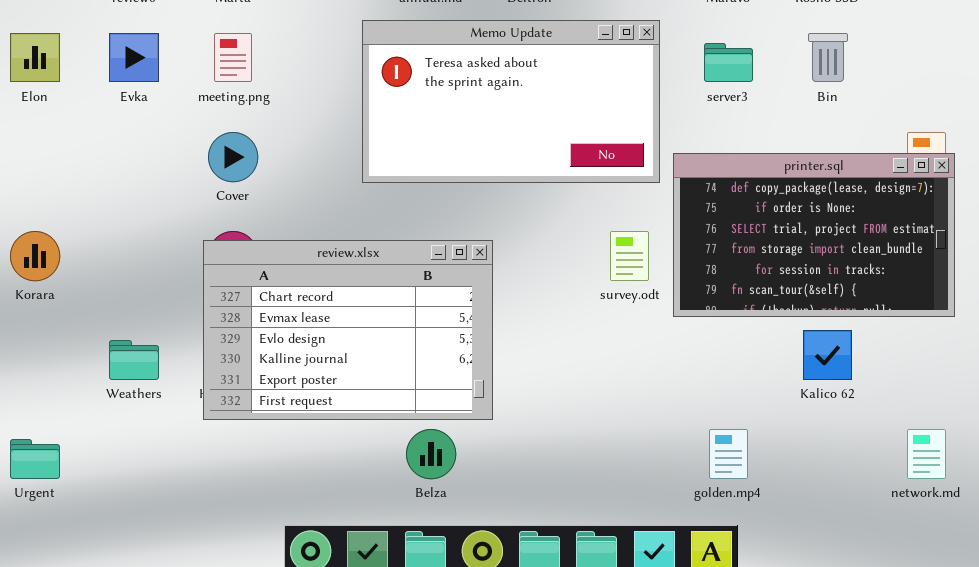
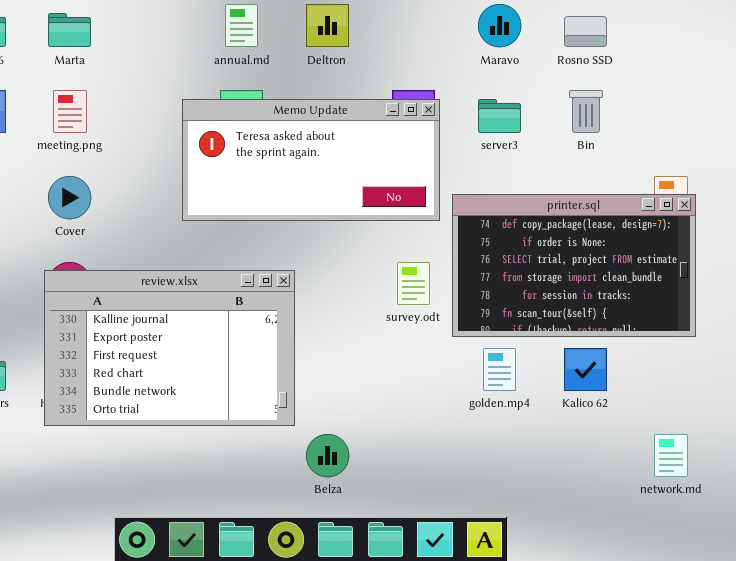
Memo Update: [362,20,660,183] -> [182,99,440,221], resized
review.xlsx: [203,240,493,420] -> [44,270,295,426], scrolled down 3 rows
Belza: [406,429,456,479] -> [306,434,349,477], moved
golden.mp4: [709,429,748,479] -> [483,348,516,391], moved

